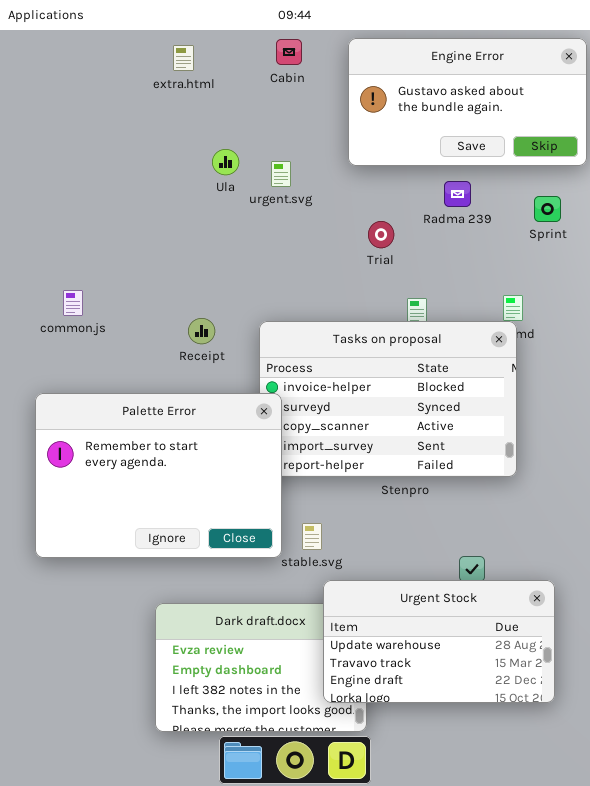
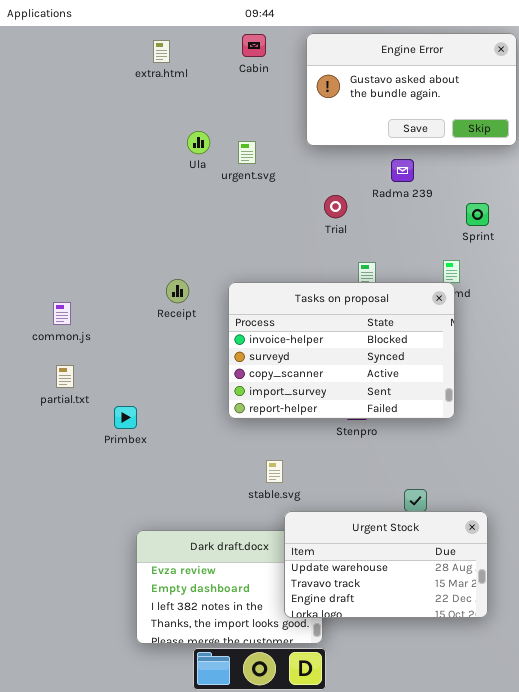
Sprint: [534,196,561,222] -> [466,203,489,226], moved
common.js: [63,290,83,316] -> [53,302,71,325], moved
Palette Error: [35,393,282,558] -> none, closed

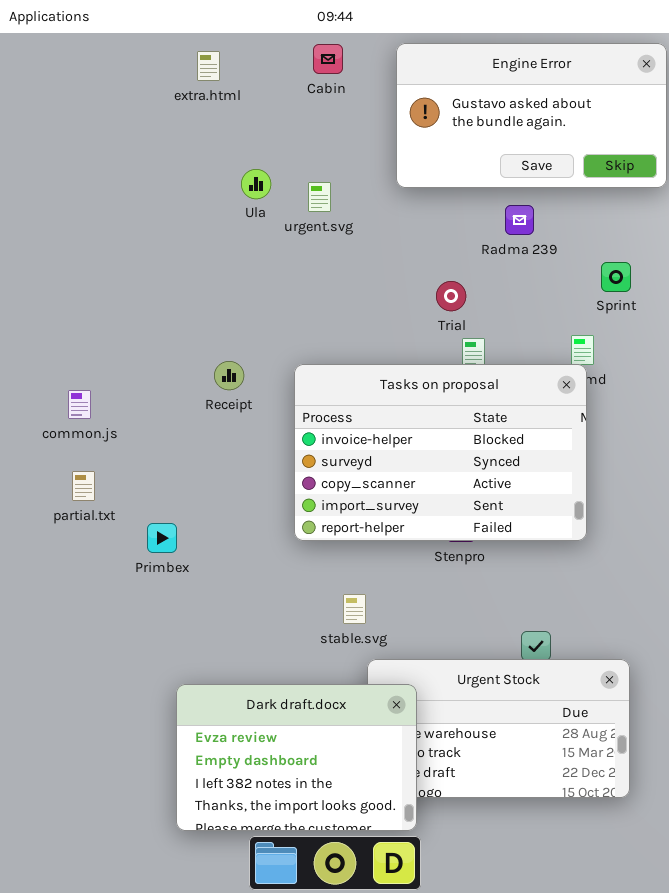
Trial: [324,195,347,218] -> [436,281,466,311], moved
Dark draft.docx: [136,530,323,644] -> [176,684,417,831], raised

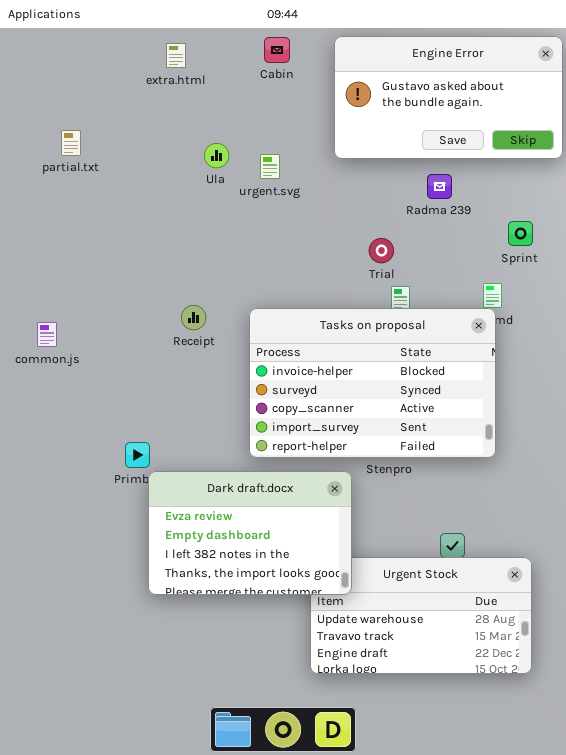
common.js: [68,390,91,419] -> [37,322,57,347], moved
partial.txt: [72,471,95,501] -> [61,130,81,156], moved
Dark draft.docx: [176,684,417,831] -> [148,471,352,595], moved

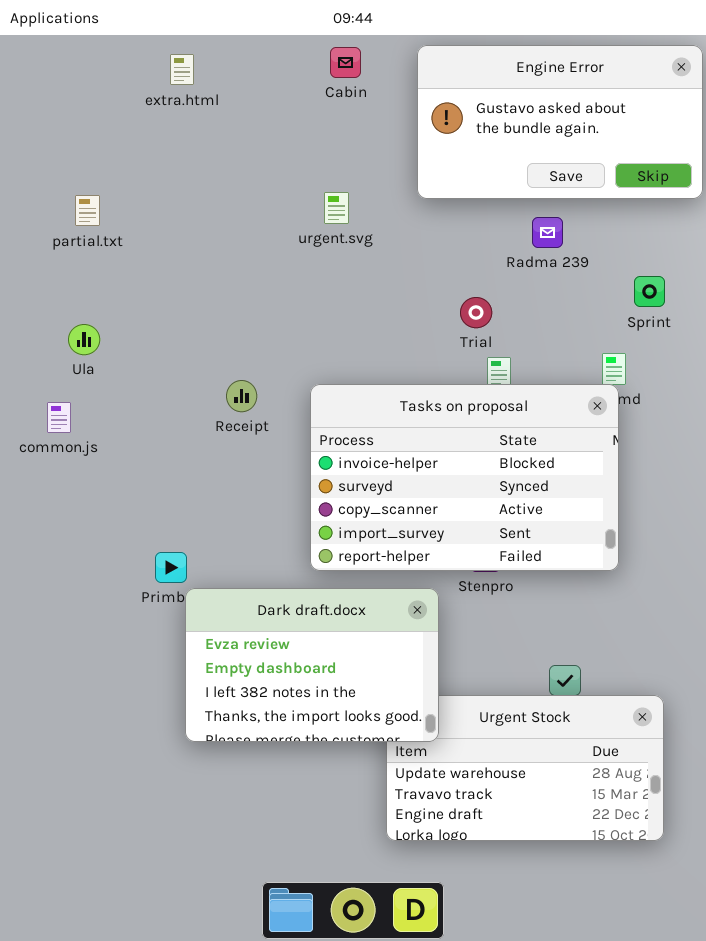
extra.html: [166,43,186,68] -> [170,54,194,85], moved
partial.txt: [61,130,81,156] -> [75,195,100,226], moved
Ula: [204,143,229,168] -> [68,324,100,355], moved

